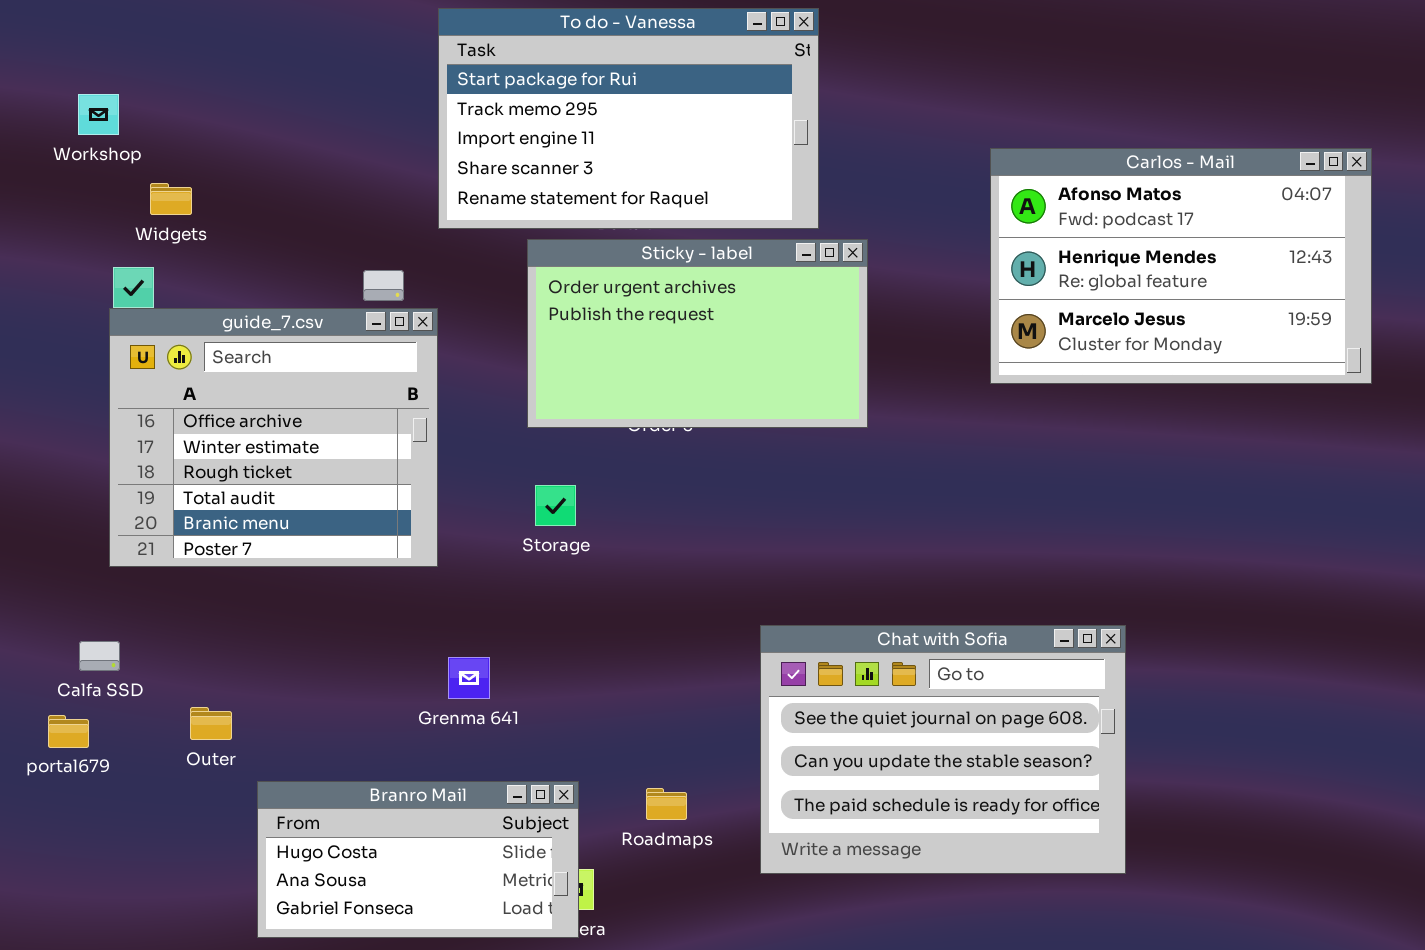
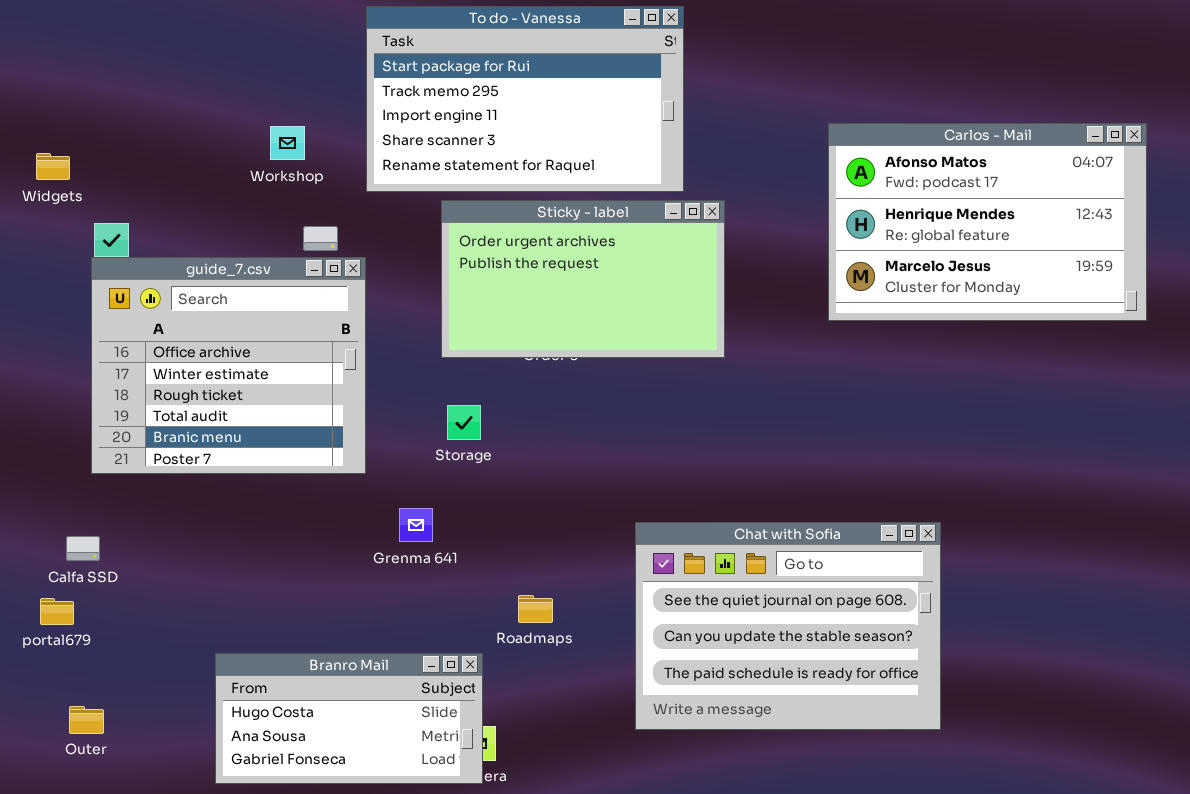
Workshop: [78,94,119,135] -> [270,126,305,160], moved
Widgets: [150,183,192,215] -> [36,153,70,180], moved
Grenma 641: [448,657,490,699] -> [399,508,433,542], moved
Outer: [190,707,232,740] -> [69,706,104,734], moved
Roadmaps: [646,788,687,820] -> [518,595,553,623], moved

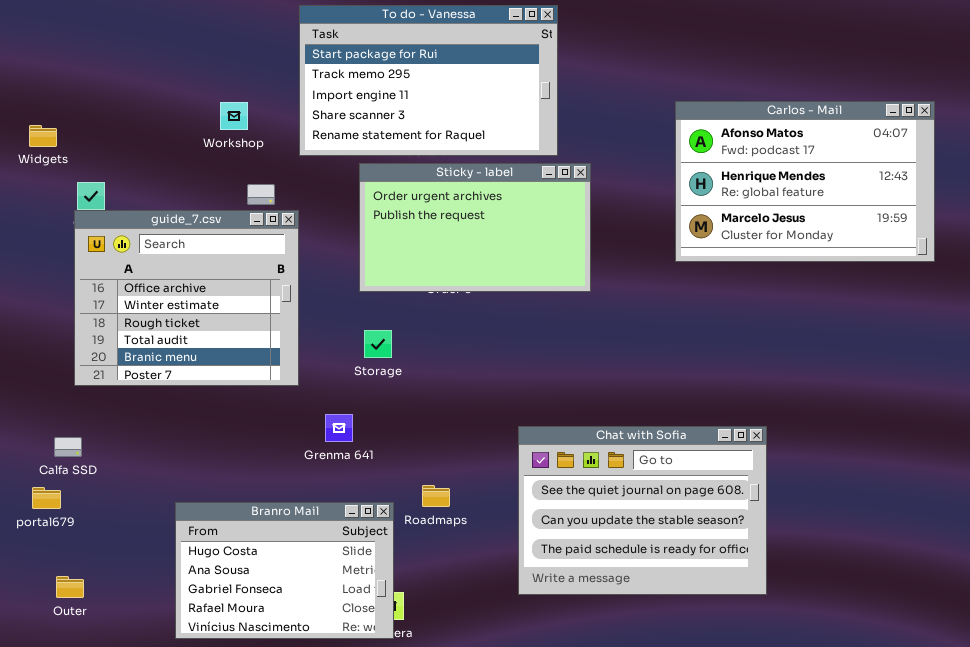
Branro Mail: [215,653,483,784] -> [175,502,394,639], resized

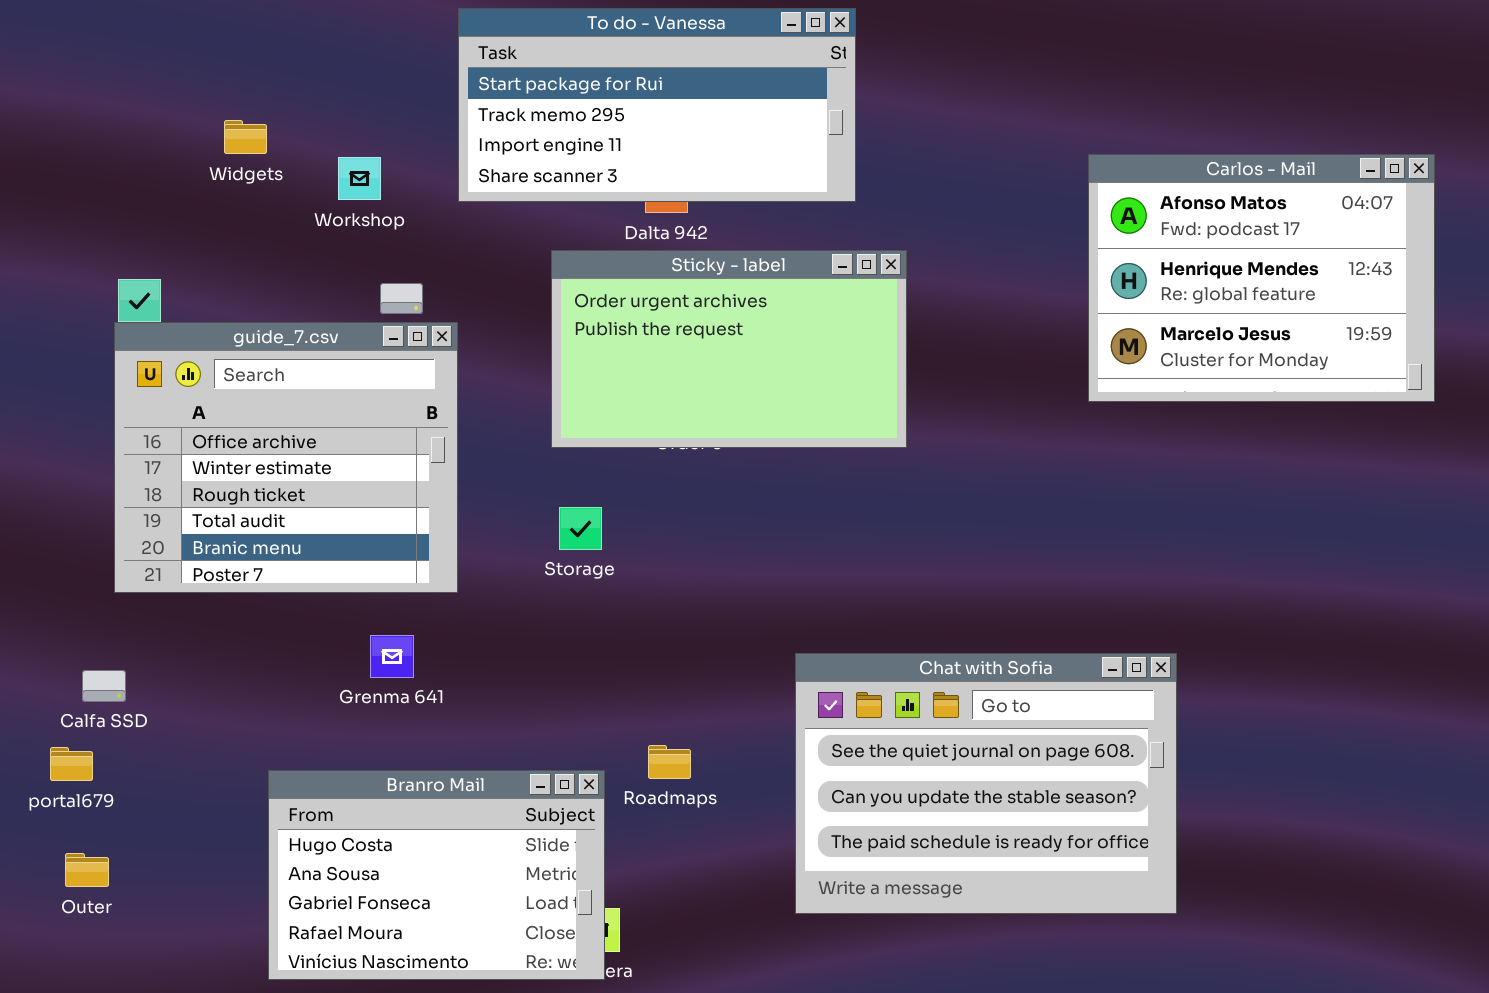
To do - Vanessa: [299,5,558,156] -> [458,8,856,202], resized
Carlos - Mail: [675,101,935,262] -> [1088,154,1435,402], resized
Widgets: [29,125,57,147] -> [224,120,267,154], moved
Grenma 641: [325,414,353,442] -> [370,635,414,678], moved
Outer: [56,576,84,598] -> [65,853,109,887], moved

